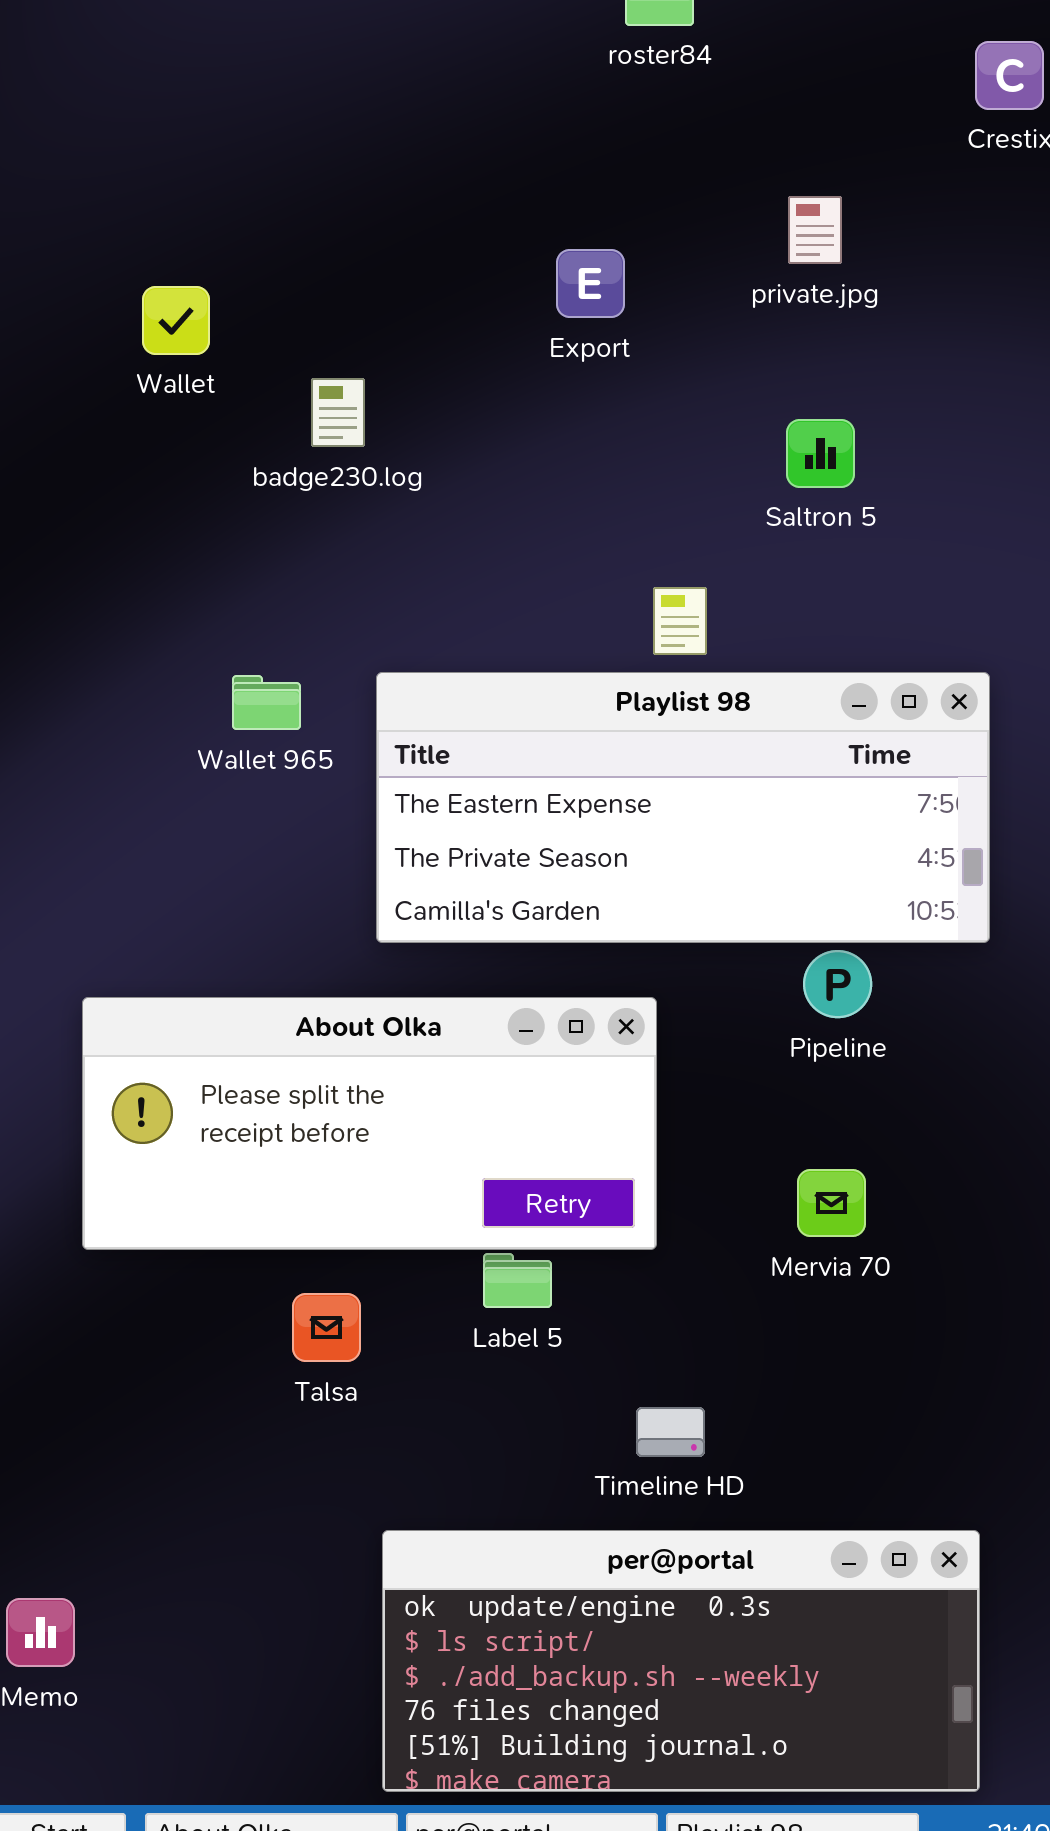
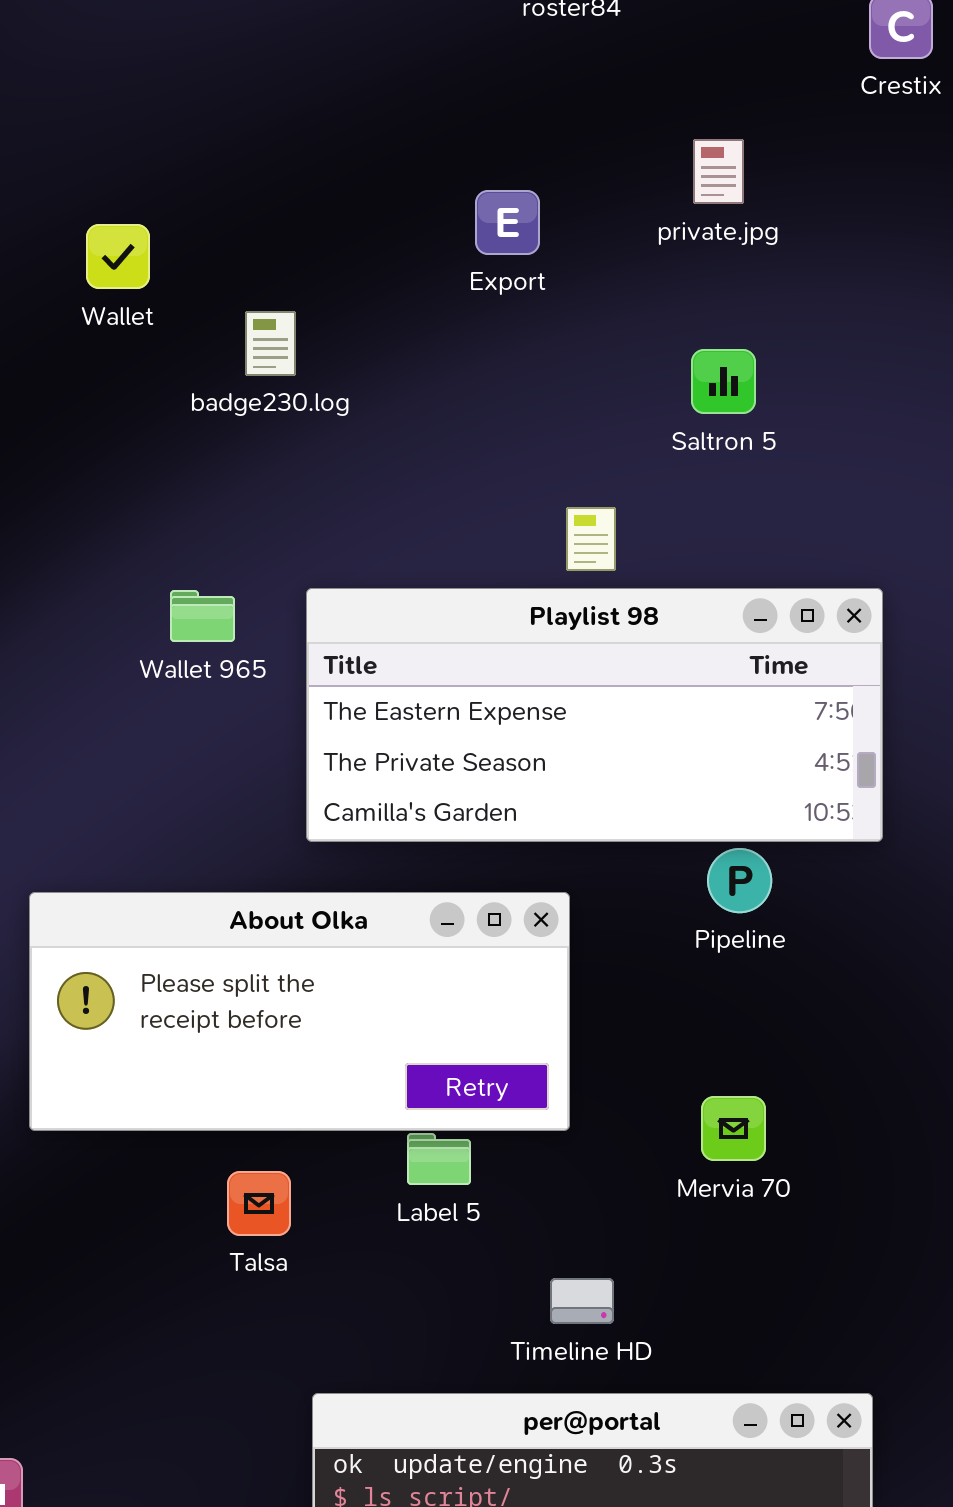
Mervia 70: [797,1169,866,1237] -> [701,1096,766,1161], moved

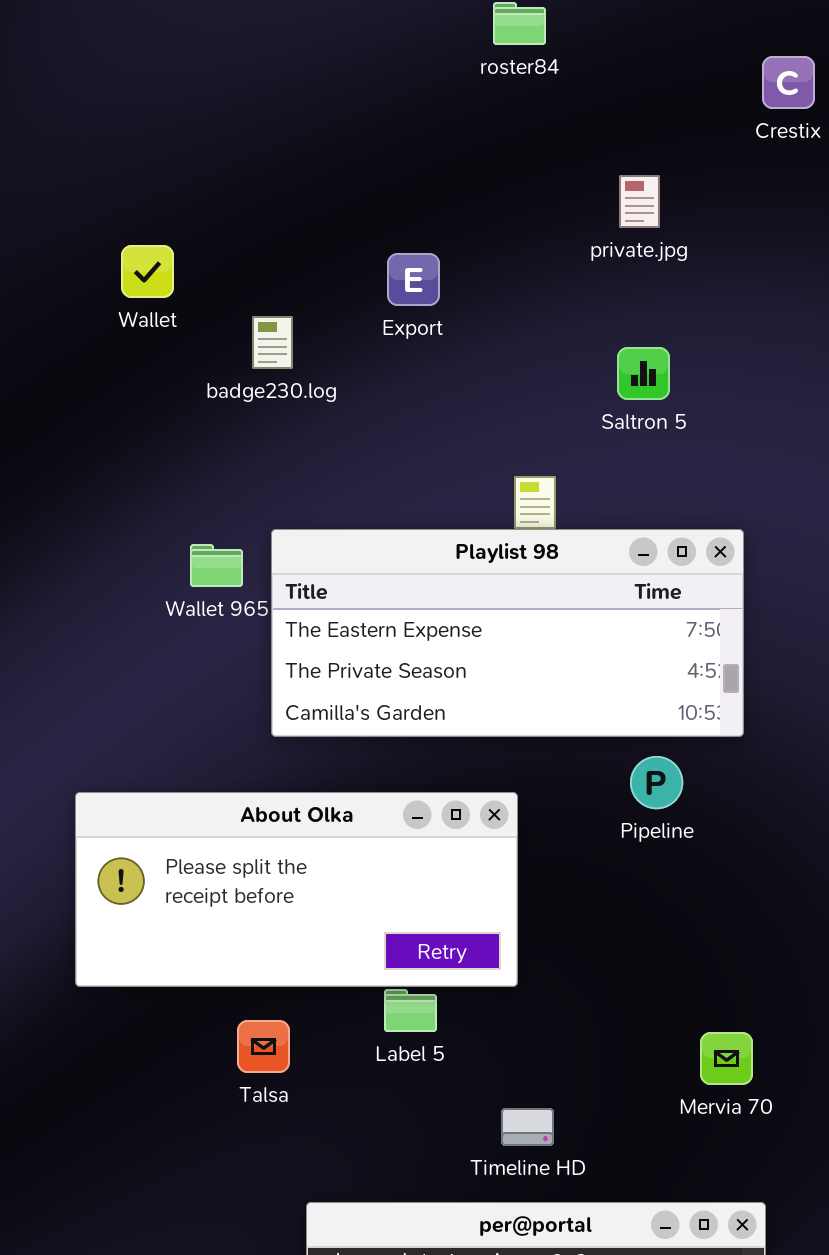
Export: [475,190,540,255] -> [387,253,440,306], moved
Playlist 98: [306,588,883,842] -> [271,529,744,737], moved
Mervia 70: [701,1096,766,1161] -> [700,1032,753,1085], moved

